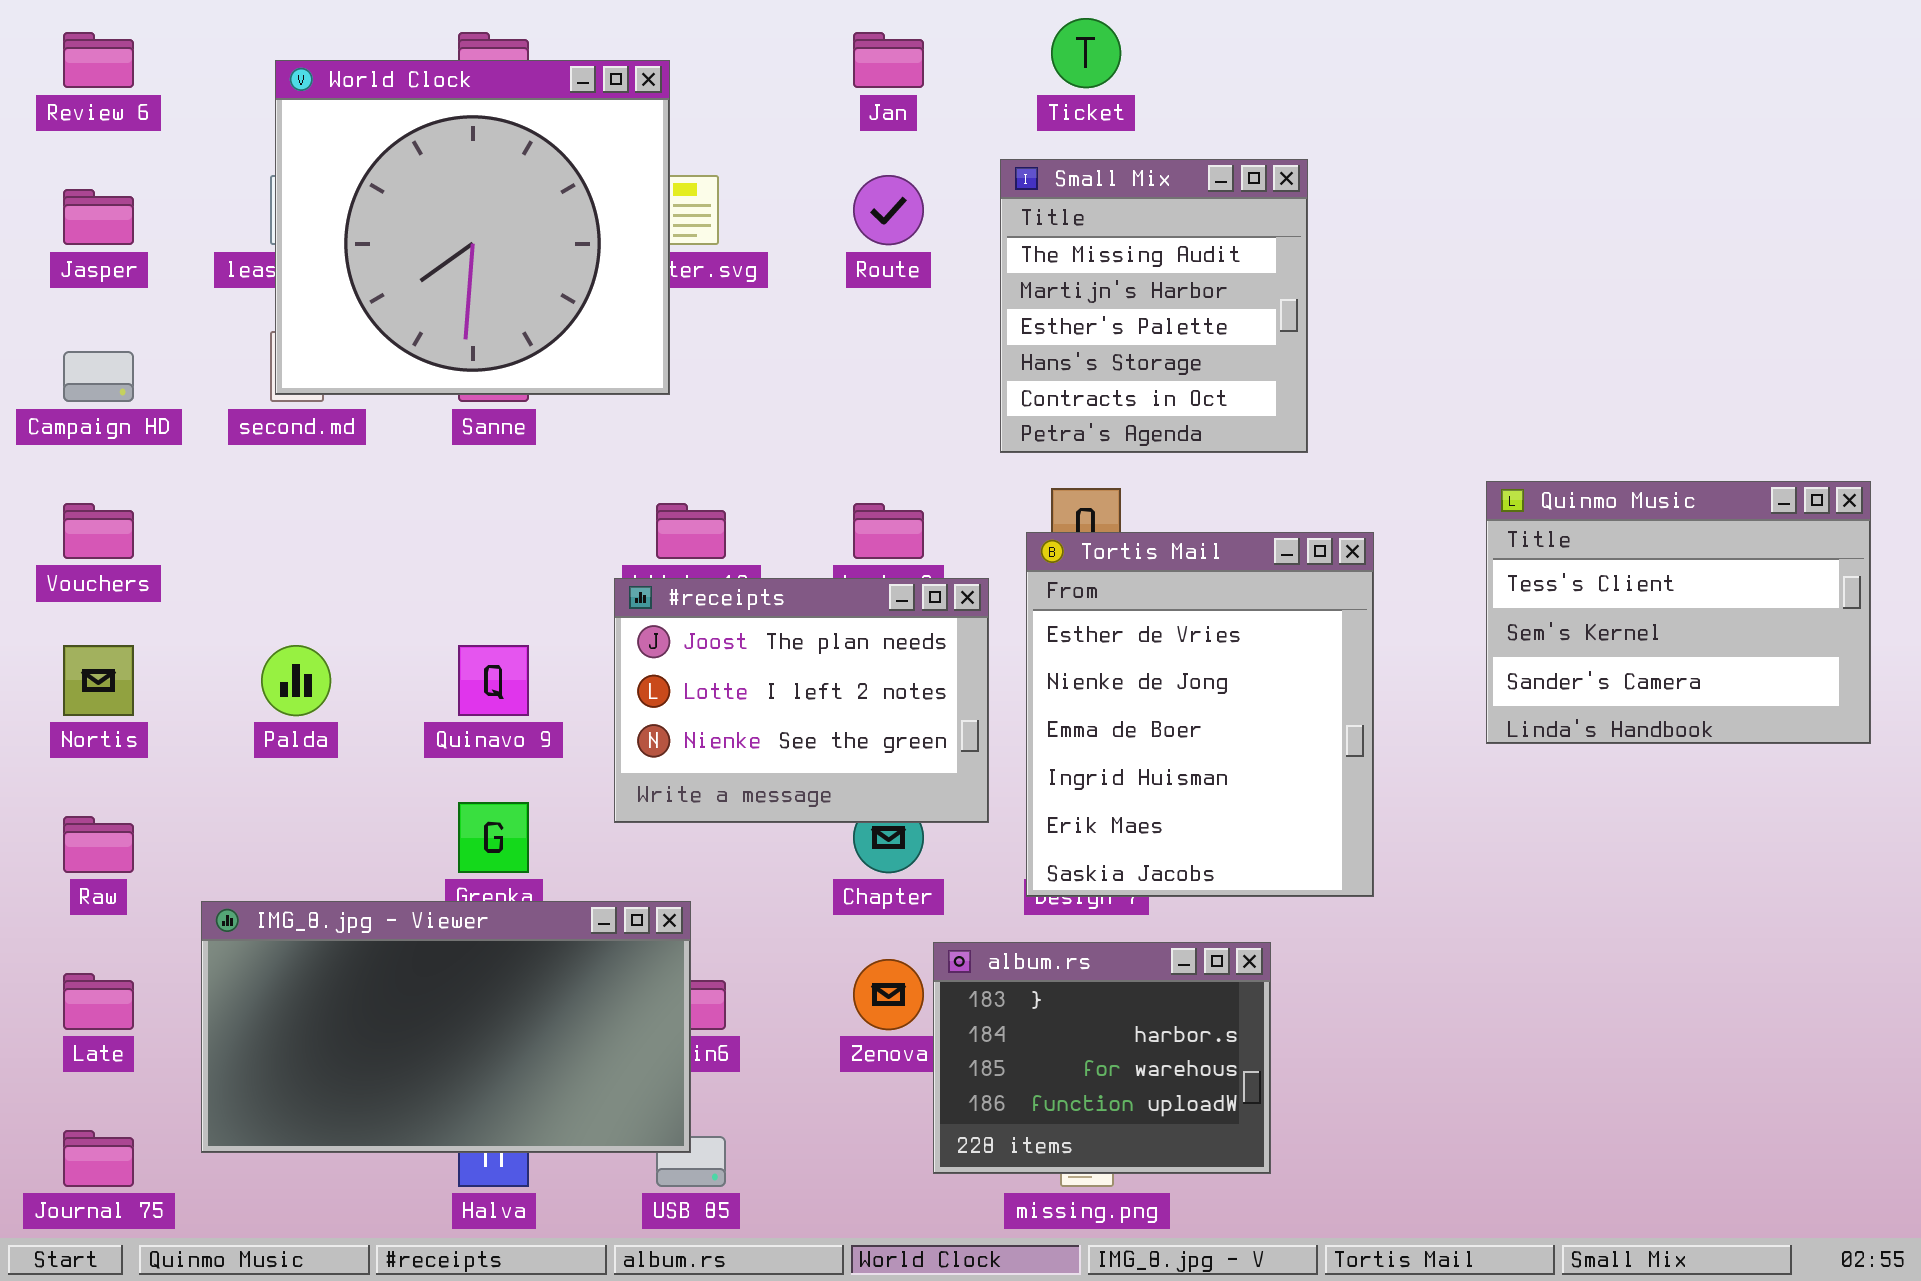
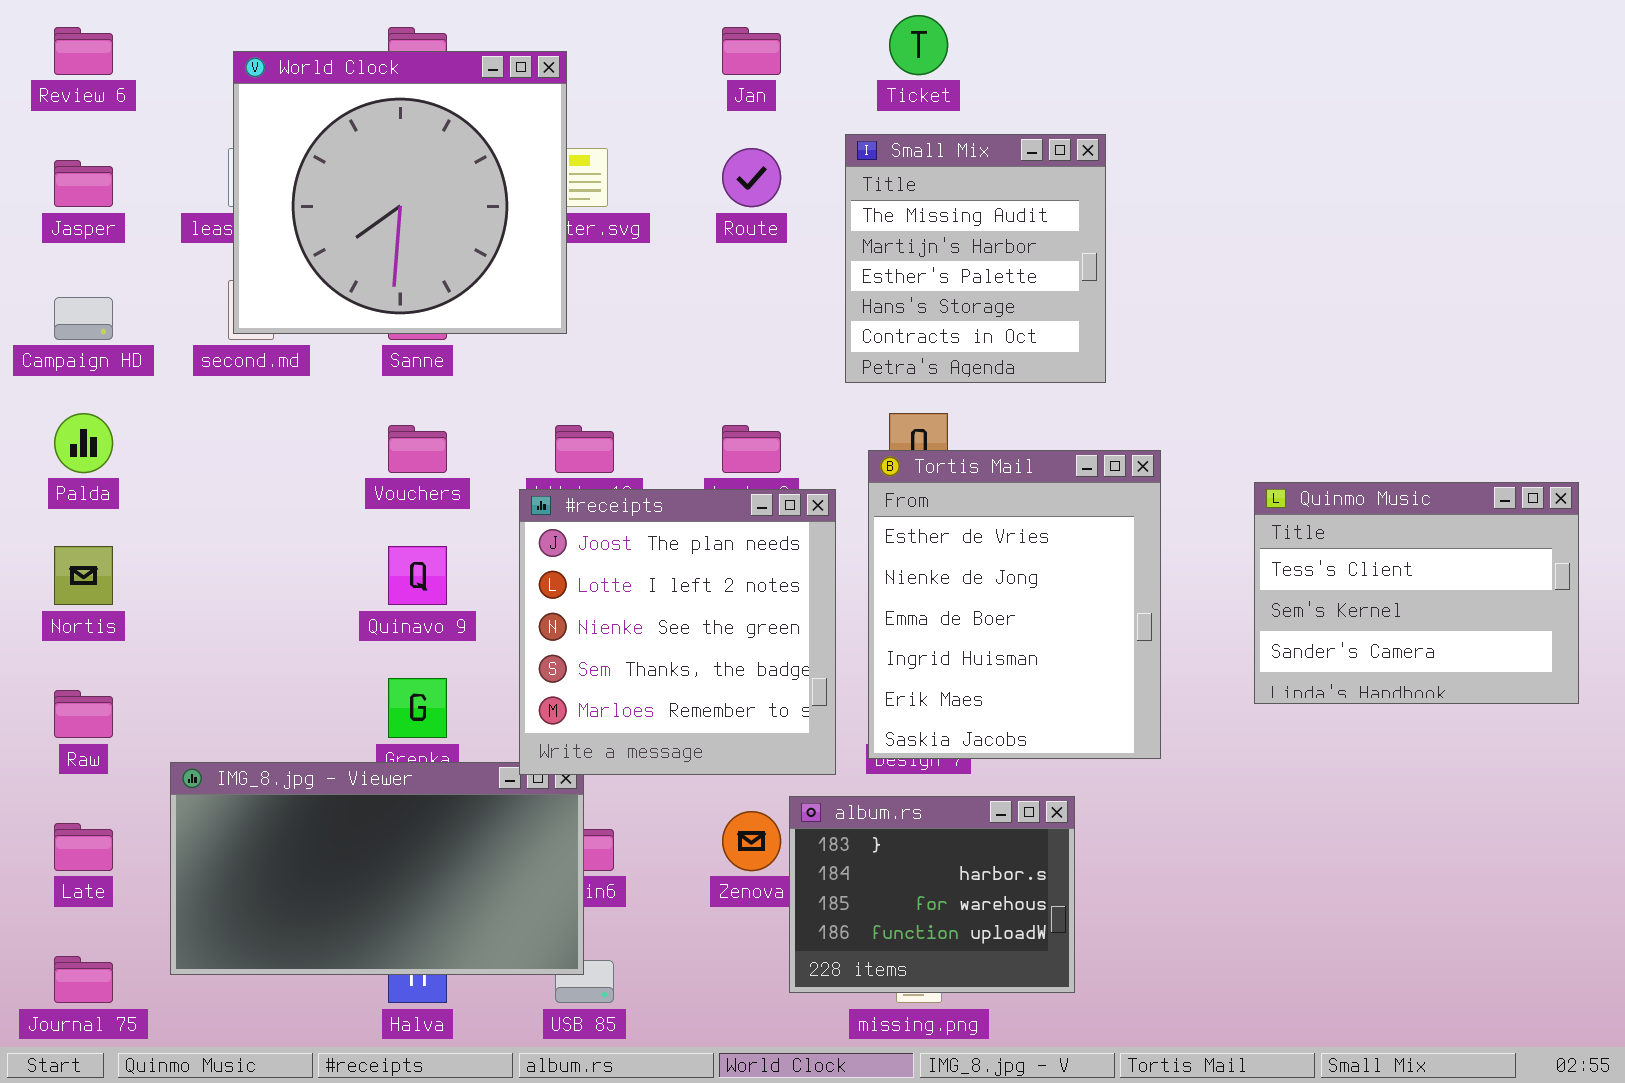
Quinmo Music: [1486,481,1871,744] -> [1254,482,1579,704], moved
Vouchers: [63,503,134,559] -> [388,425,447,473], moved
#receipts: [614,578,989,823] -> [519,489,836,775], resized
Palda: [261,645,331,716] -> [54,413,113,473], moved

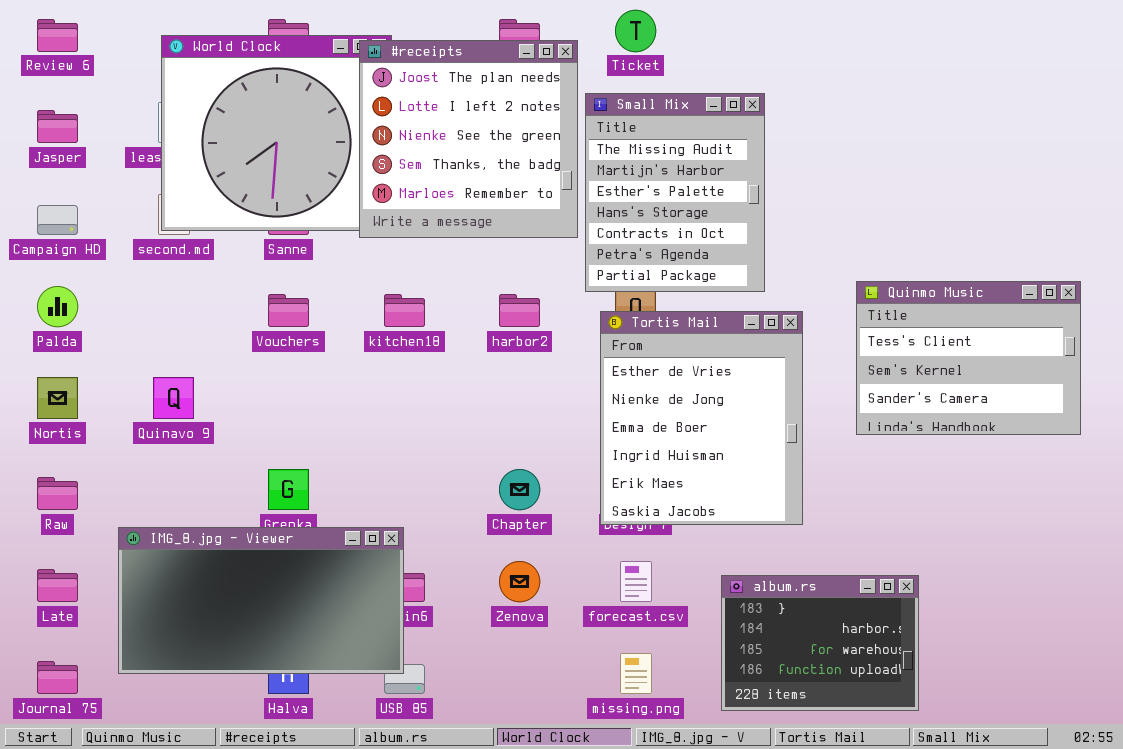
Small Mix: [845,134,1106,383] -> [585,93,765,292], resized
Quinmo Music: [1254,482,1579,704] -> [856,281,1081,435], moved
#receipts: [519,489,836,775] -> [359,40,578,238], moved
Quinavo 9: [388,546,447,605] -> [153,377,194,419], moved
album.rs: [789,796,1075,993] -> [721,575,919,711], moved

